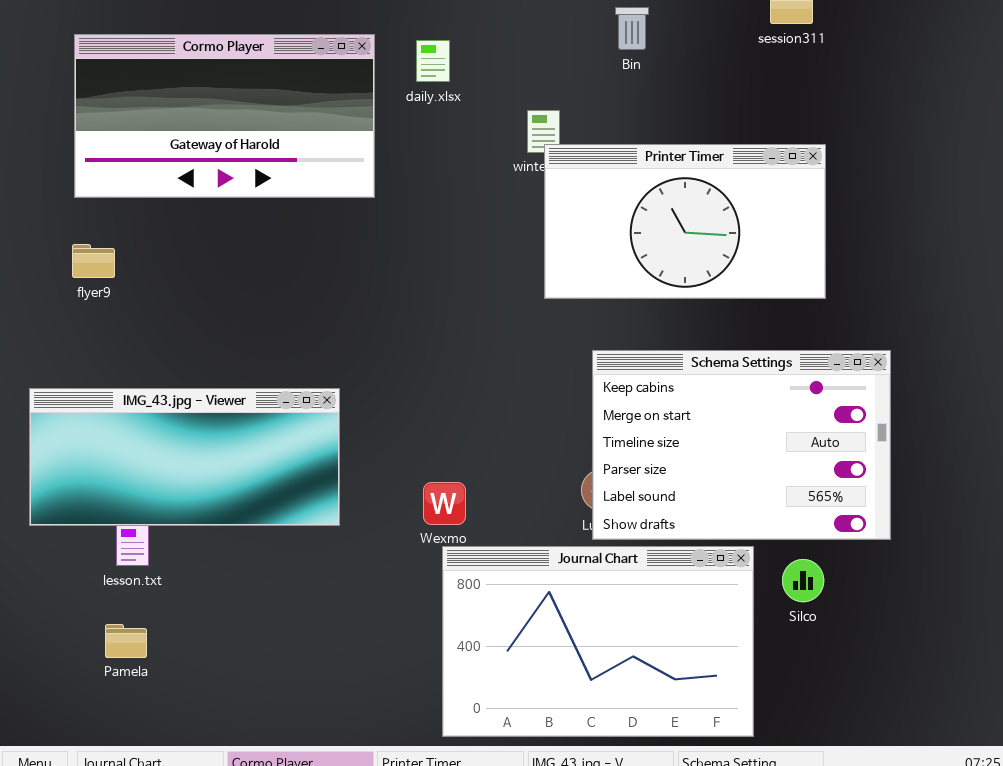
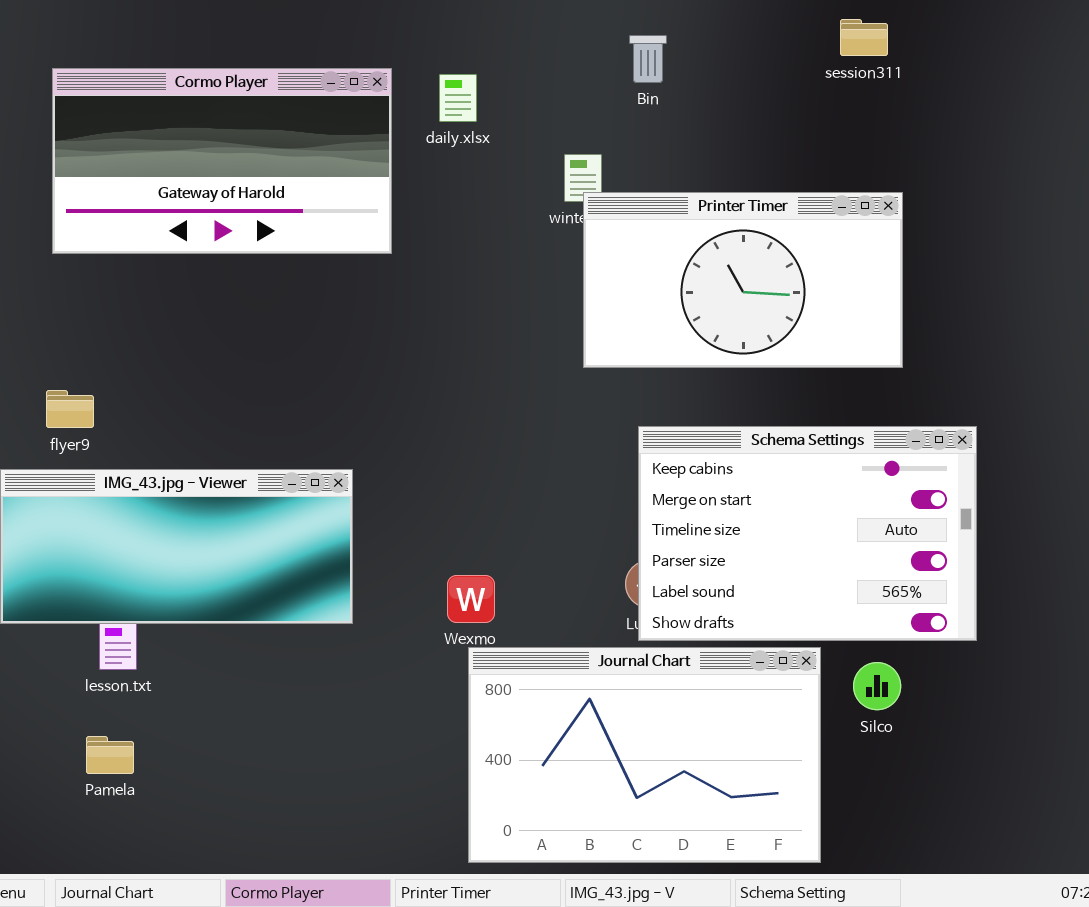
Bin: [615,7,649,50] -> [629,35,667,83], moved
flyer9: [72,244,115,278] -> [46,390,94,428], moved

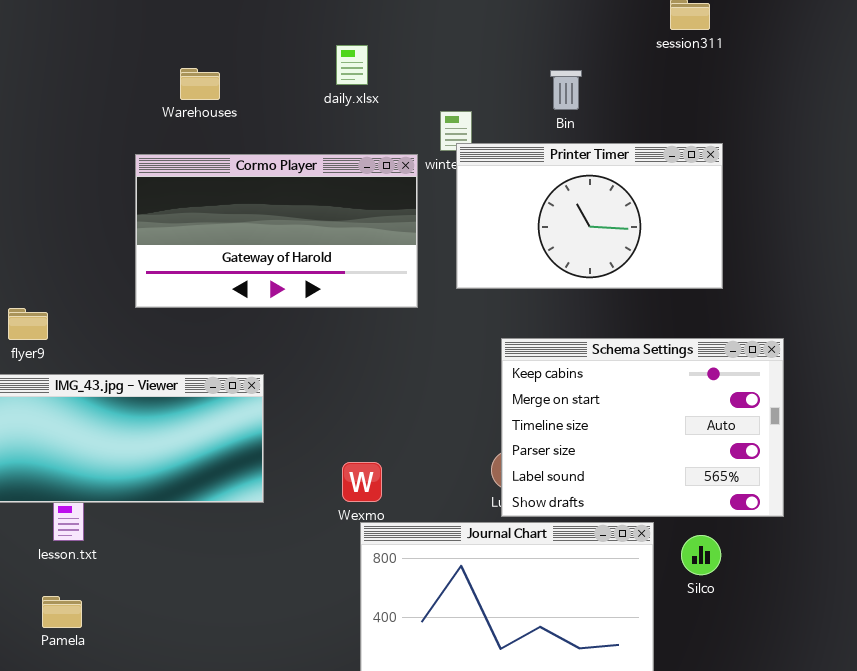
Bin: [629,35,667,83] -> [550,70,582,110], moved
Cormo Player: [52,68,392,254] -> [135,154,418,308], moved

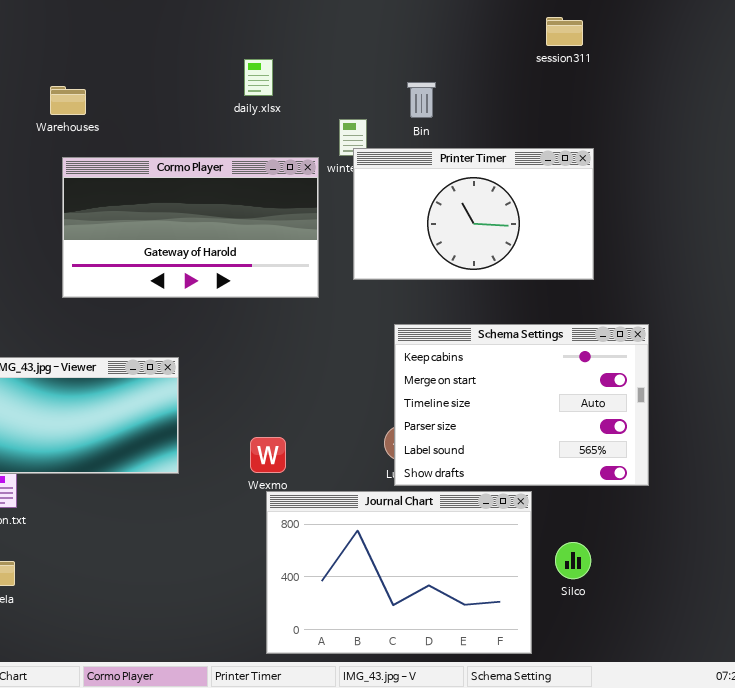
Warehouses: [180,68,220,100] -> [50,86,86,115], moved
Bin: [550,70,582,110] -> [407,82,436,118], moved
Silco: [681,535,721,575] -> [555,542,591,579], moved

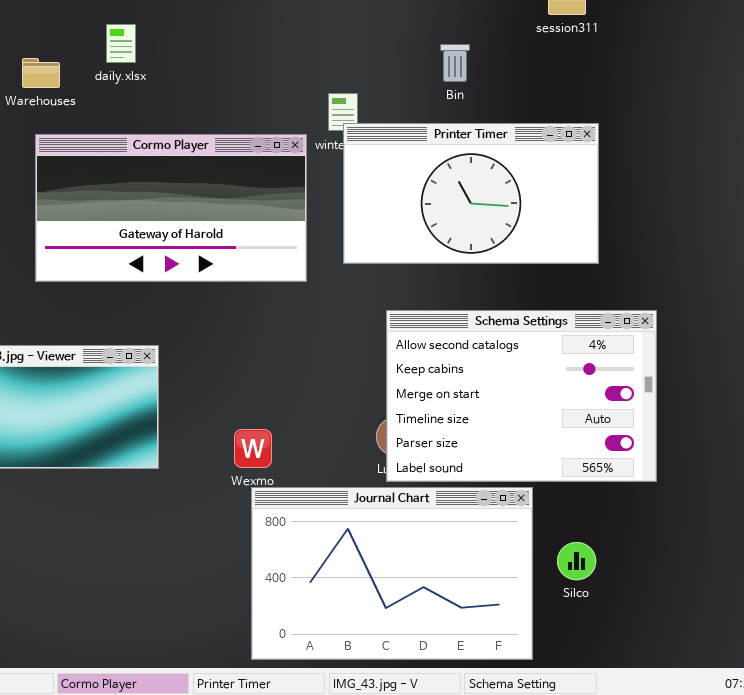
daily.xlsx: [244,59,273,96] -> [106,24,136,63], moved
Bin: [407,82,436,118] -> [440,44,470,82], moved
Schema Settings: [394,324,649,486] -> [386,310,657,482], scrolled up 1 row

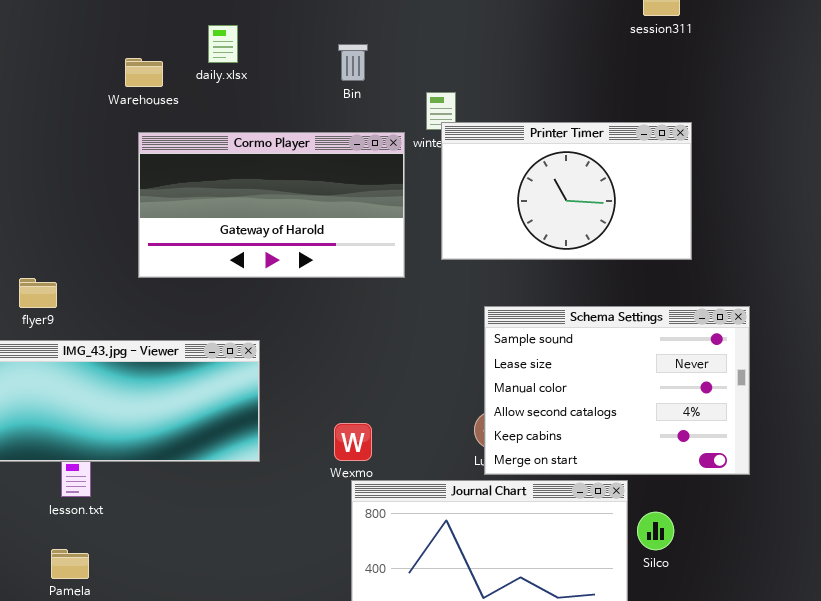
Bin: [440,44,470,82] -> [338,44,368,81], moved
Schema Settings: [386,310,657,482] -> [484,306,750,475], scrolled up 3 rows
Silco: [557,542,596,580] -> [637,512,674,550], moved

